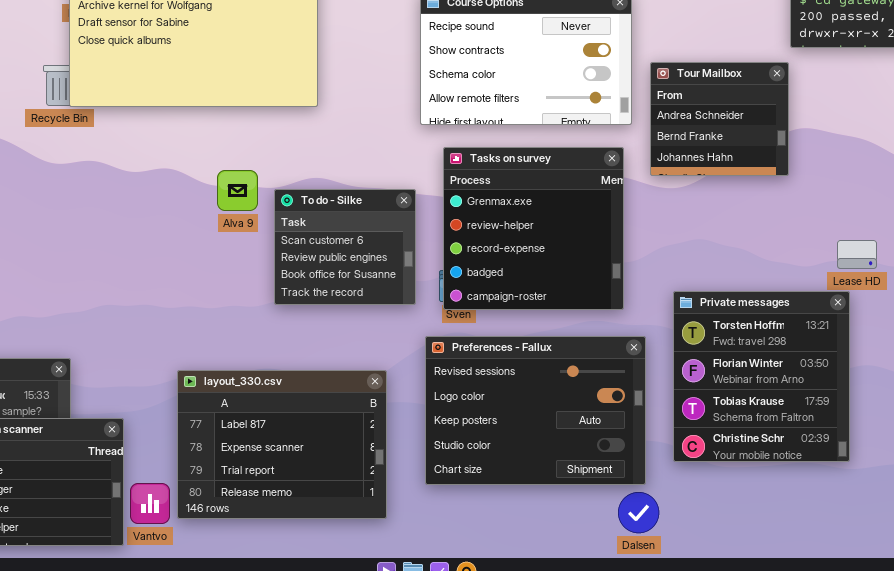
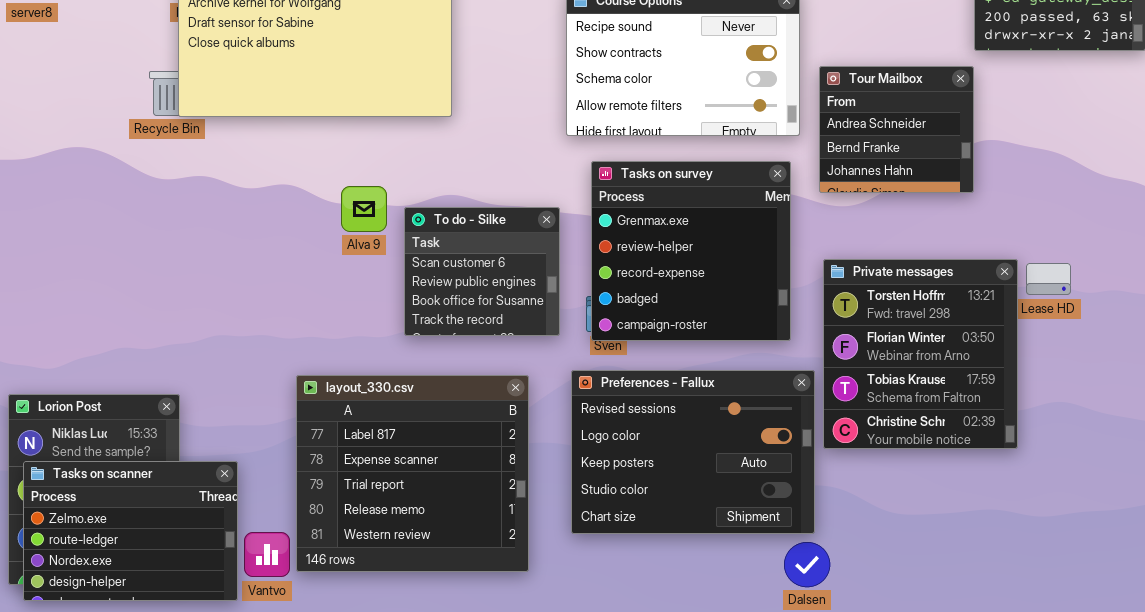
Private messages: [673,291,850,462] -> [823,259,1018,449], moved
layout_330.csv: [177,370,387,519] -> [296,375,529,572], resized

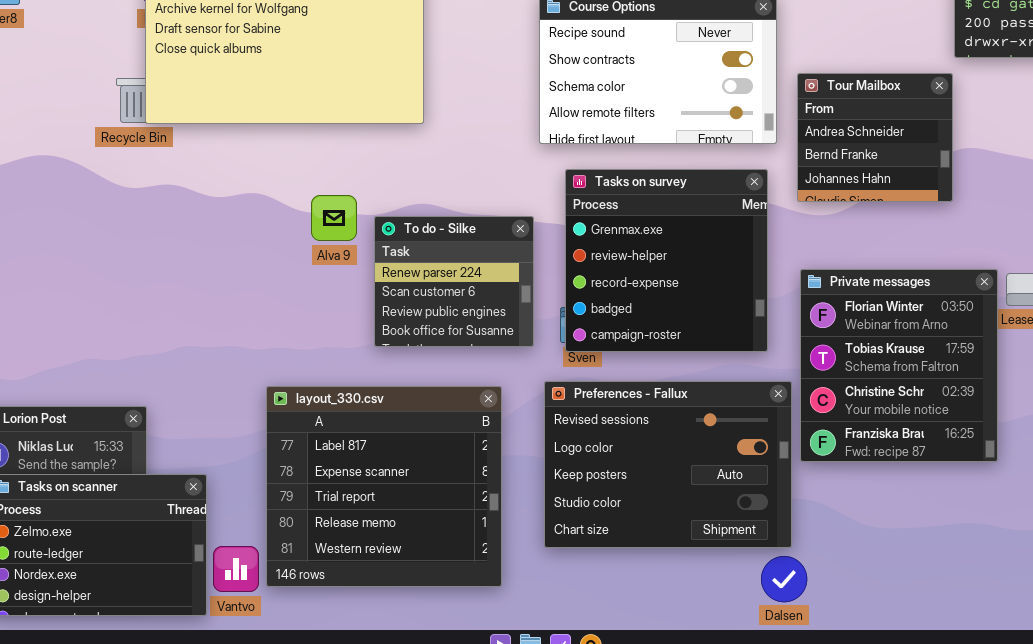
To do - Silke: [404,207,560,336] -> [374,216,534,347], scrolled up 1 row
Private messages: [823,259,1018,449] -> [800,269,998,462], scrolled down 1 row

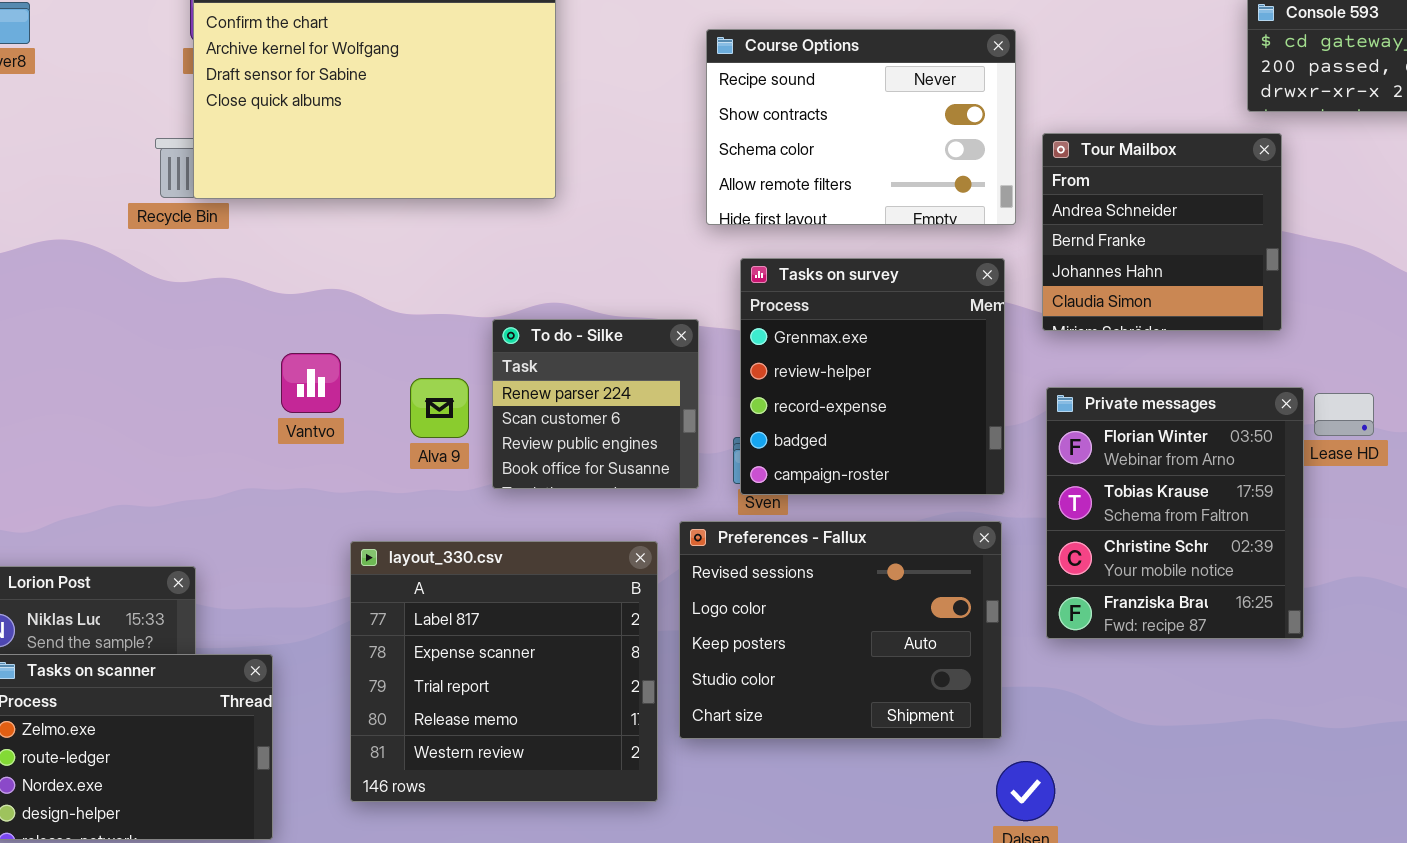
Tour Mailbox: [797,73,953,202] -> [1042,133,1282,331], resized
Alva 9: [311,195,357,241] -> [410,378,469,438], moved
Preferences - Fallux: [544,381,792,548] -> [679,521,1002,739], moved
Vantvo: [213,546,259,592] -> [281,353,341,413], moved

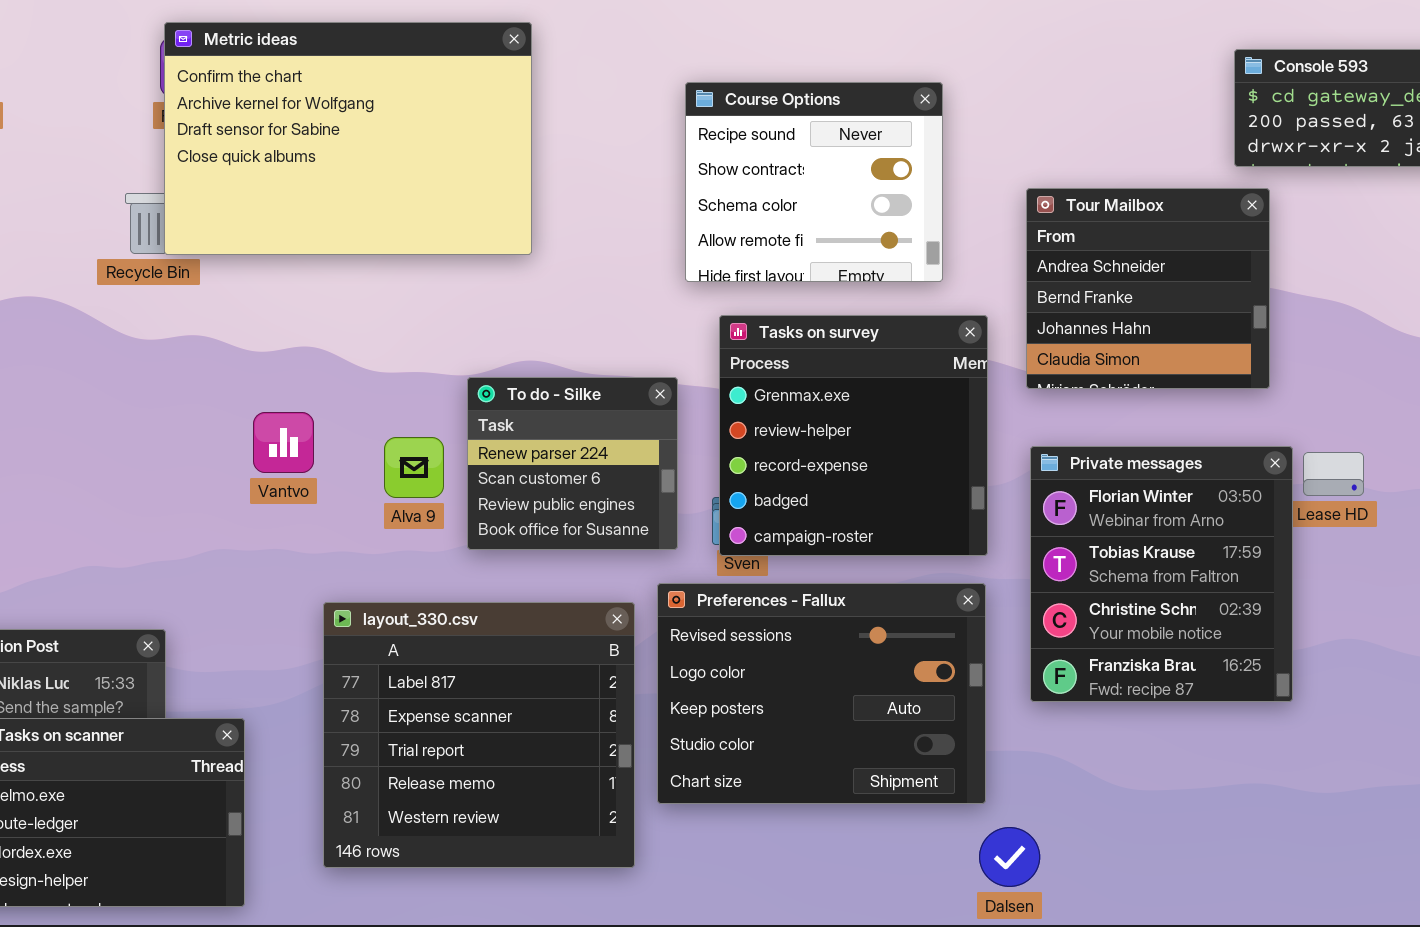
Course Options: [706,29,1016,225] -> [685,82,943,282], resized

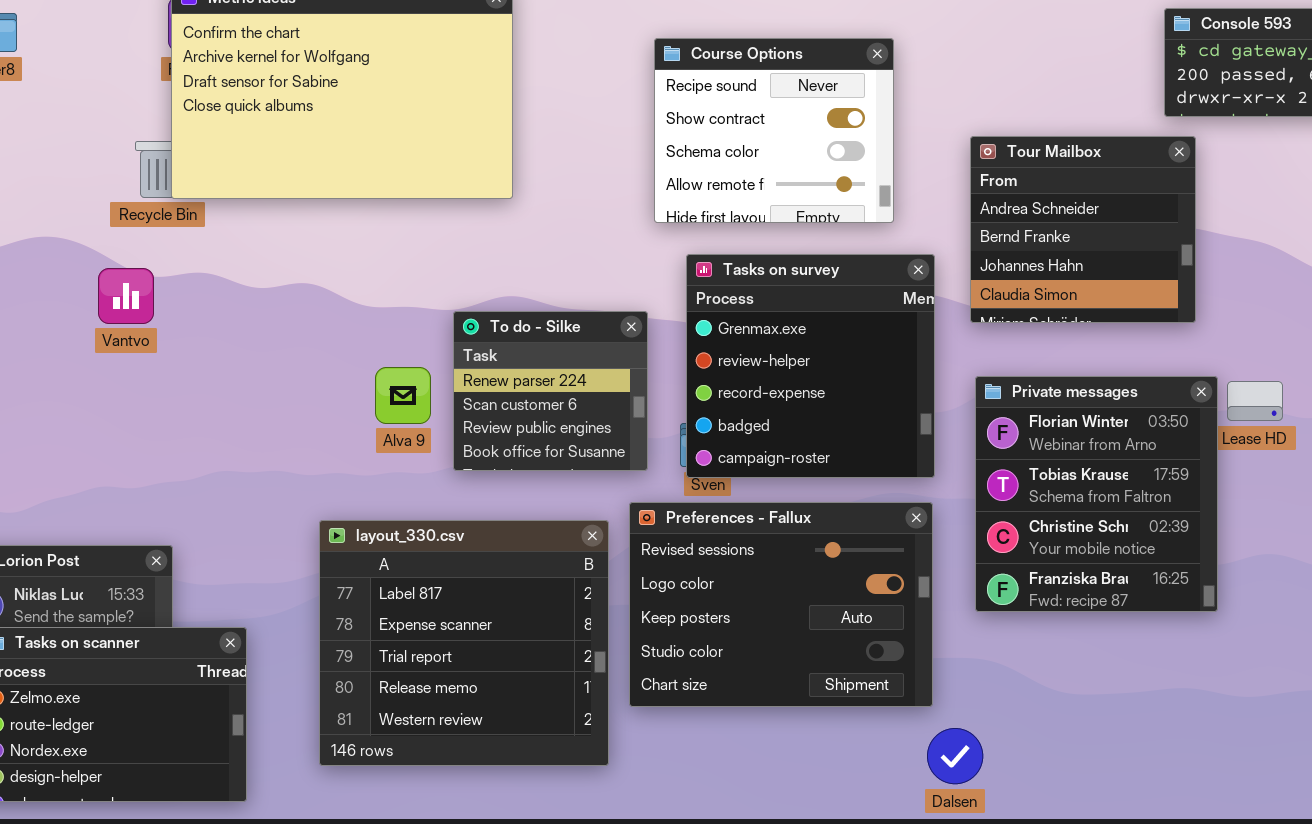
Vantvo: [253,412,314,473] -> [98,268,154,324], moved

